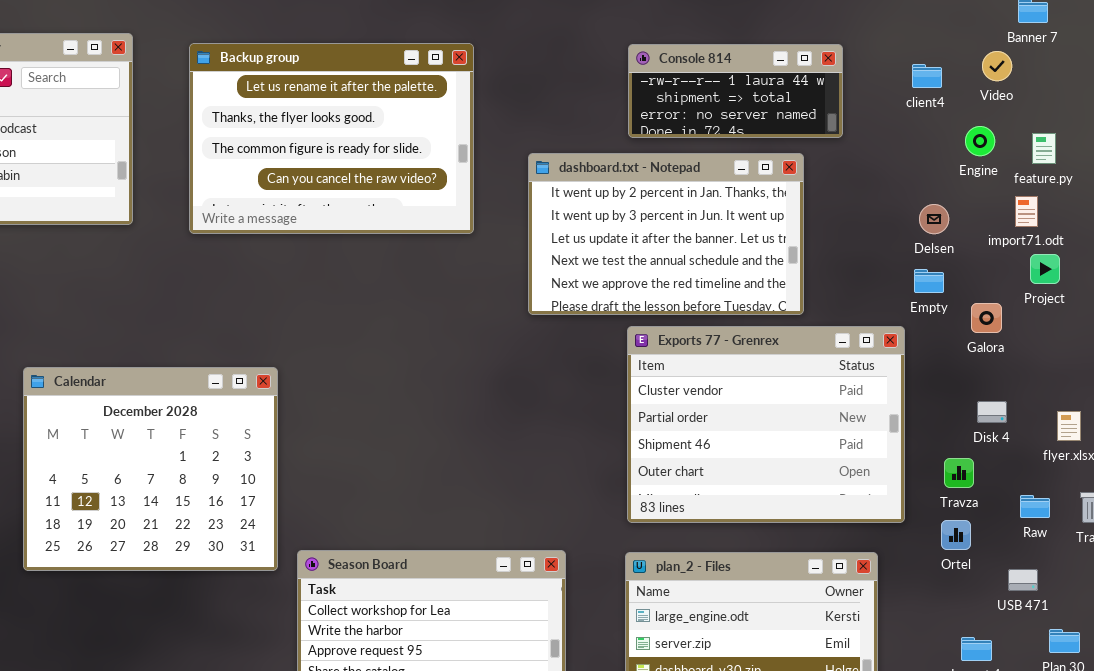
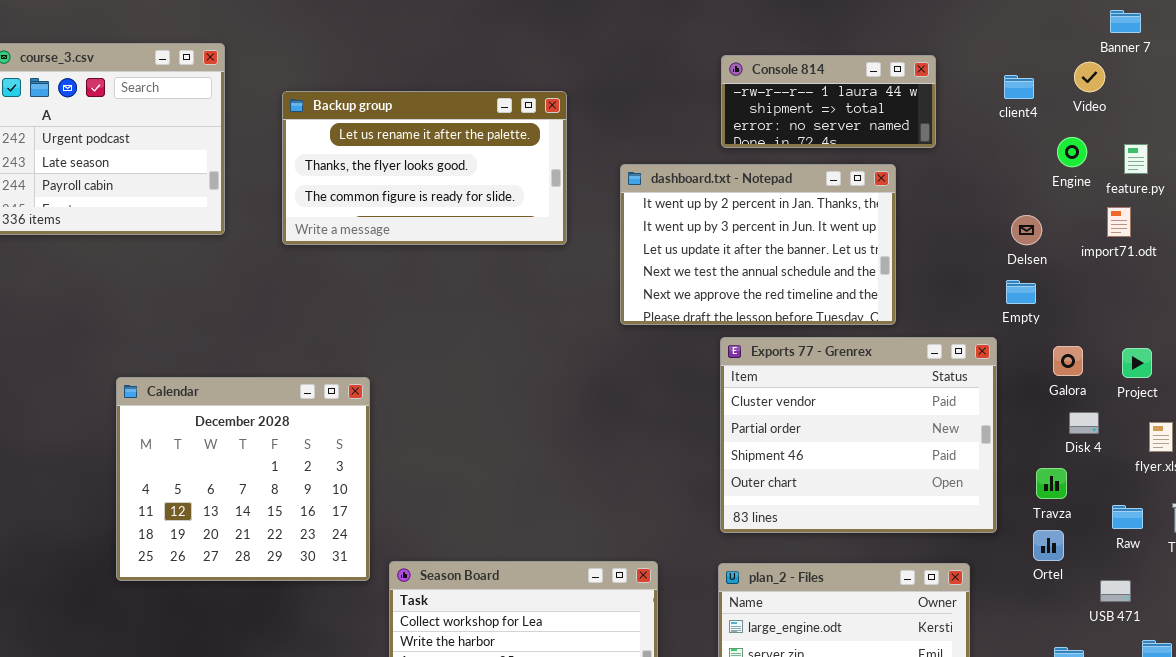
Backup group: [189,43,474,234] -> [282,91,567,245], resized
Project: [1030,254,1060,284] -> [1122,348,1152,378], moved
Galora: [971,303,1002,333] -> [1053,346,1083,376], moved

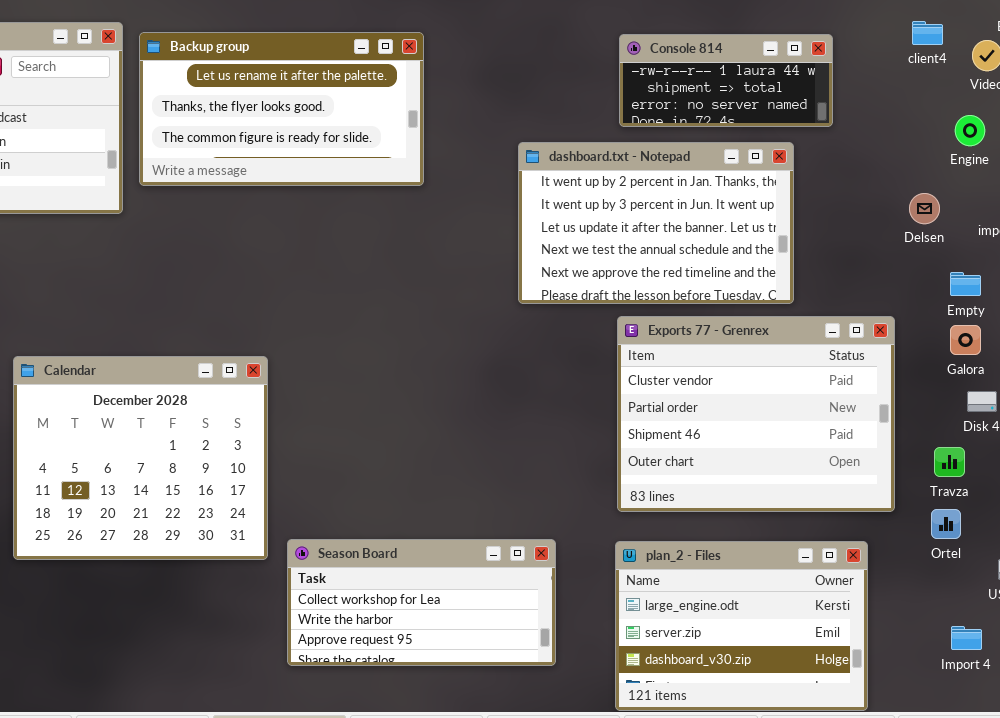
client4: [1004,75,1034,99] -> [912,21,943,45], moved
Backup group: [282,91,567,245] -> [139,32,424,186], moved
Empty: [1006,280,1036,304] -> [950,272,981,296], moved

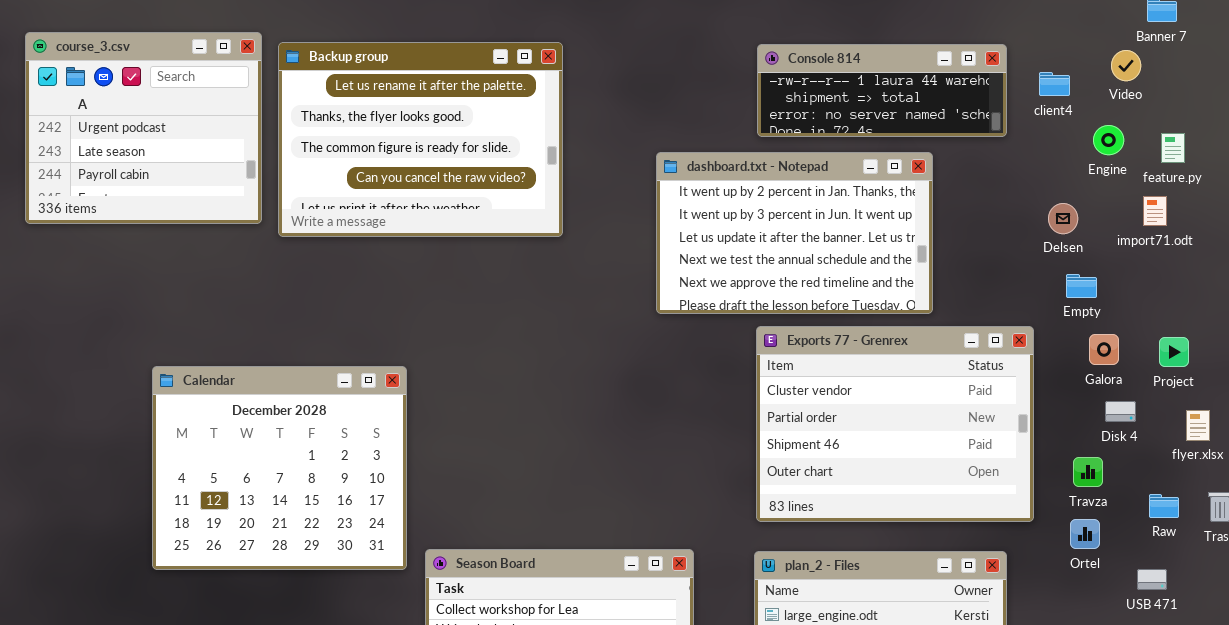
client4: [912,21,943,45] -> [1039,72,1070,96], moved
Backup group: [139,32,424,186] -> [278,42,563,237], resized
Console 814: [619,34,833,127] -> [757,44,1007,137], resized
Empty: [950,272,981,296] -> [1066,274,1097,298], moved

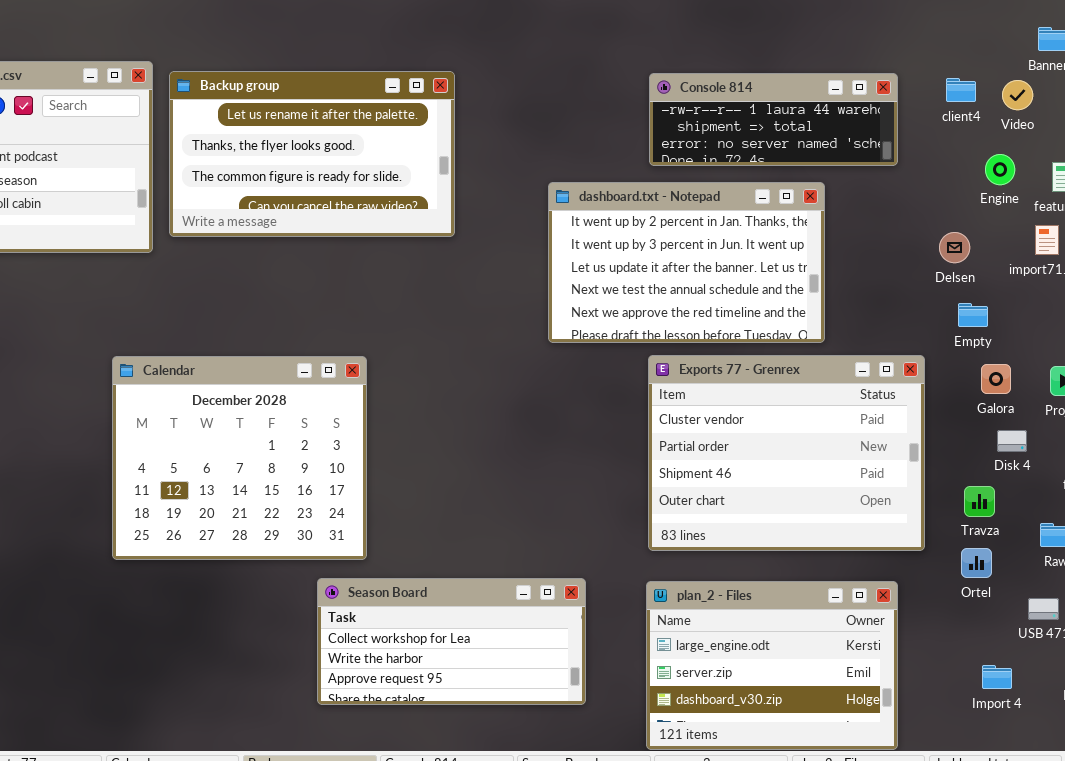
Backup group: [278,42,563,237] -> [169,71,455,237], resized
client4: [1039,72,1070,96] -> [946,78,976,102], moved
Calendar: [152,366,407,570] -> [112,356,367,560], moved

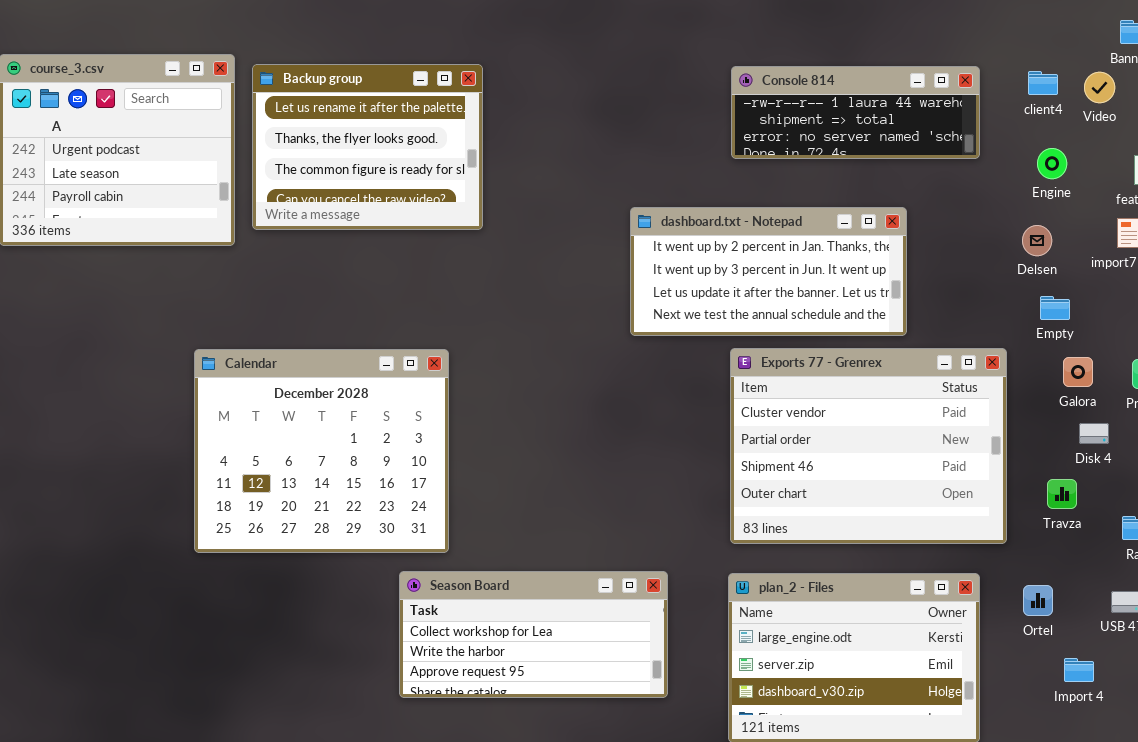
Backup group: [169,71,455,237] -> [252,64,483,230], resized
Engine: [985,154,1015,185] -> [1037,148,1067,179], moved
dashboard.txt - Notepad: [548,182,825,343] -> [630,207,907,336], resized
Ortel: [961,548,992,578] -> [1023,585,1053,616], moved

